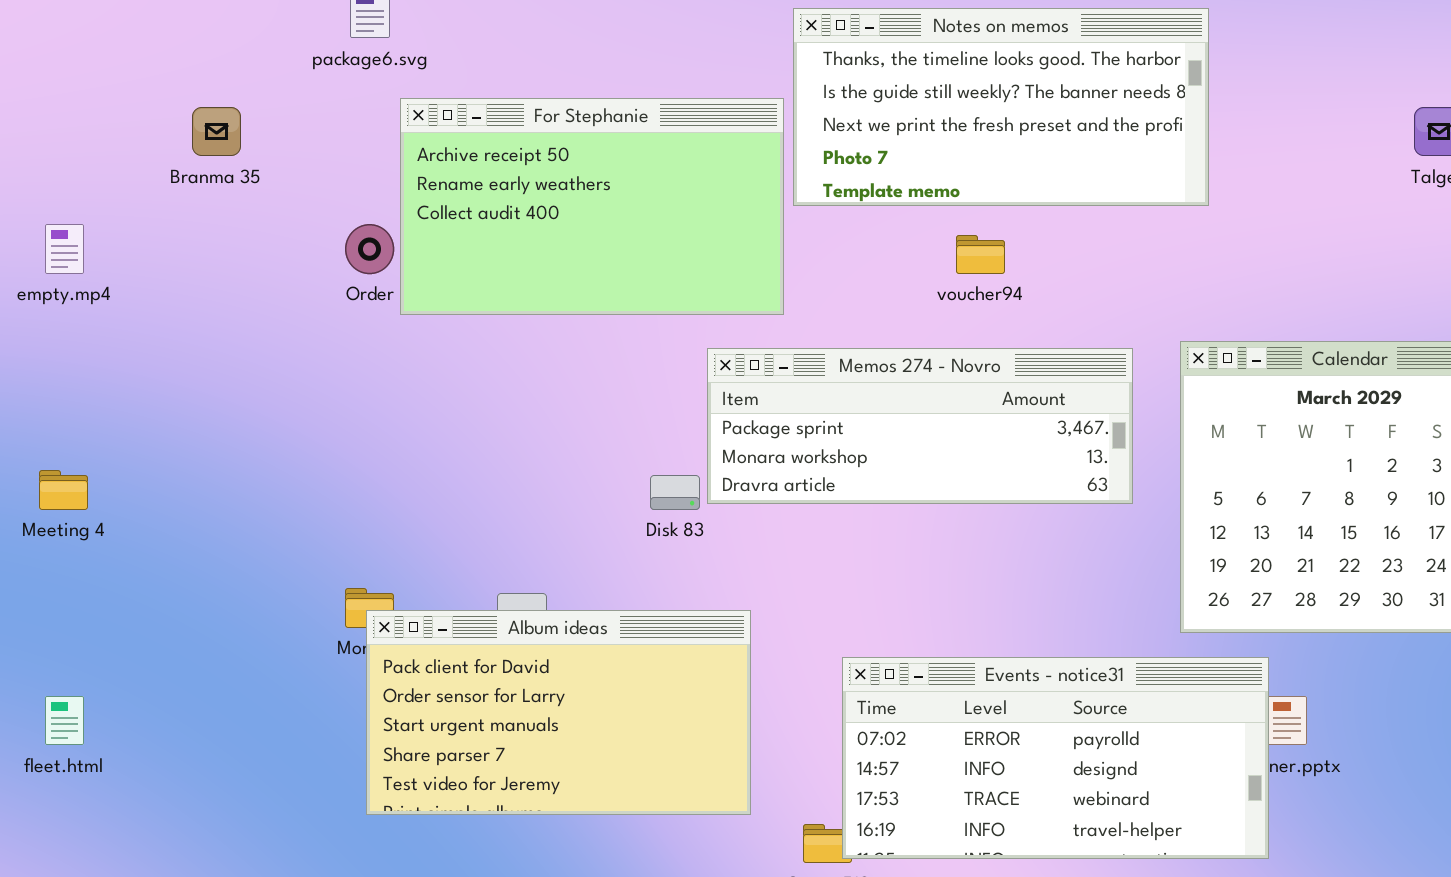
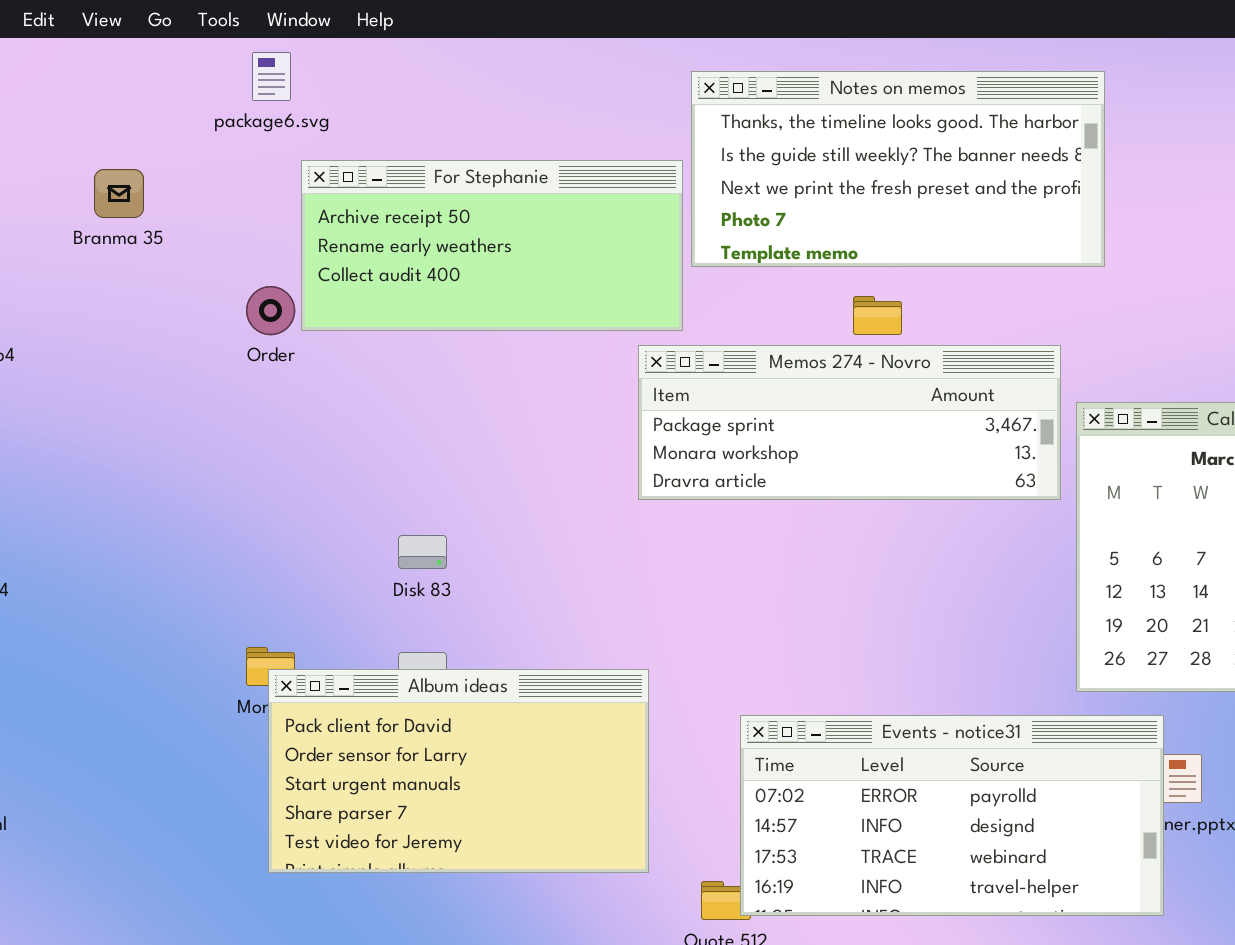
For Stephanie: [400,98,784,315] -> [301,160,683,331], resized
Memos 274 - Novro: [707,348,1133,504] -> [638,345,1061,500], moved
Disk 83: [650,475,700,510] -> [398,535,447,569], moved

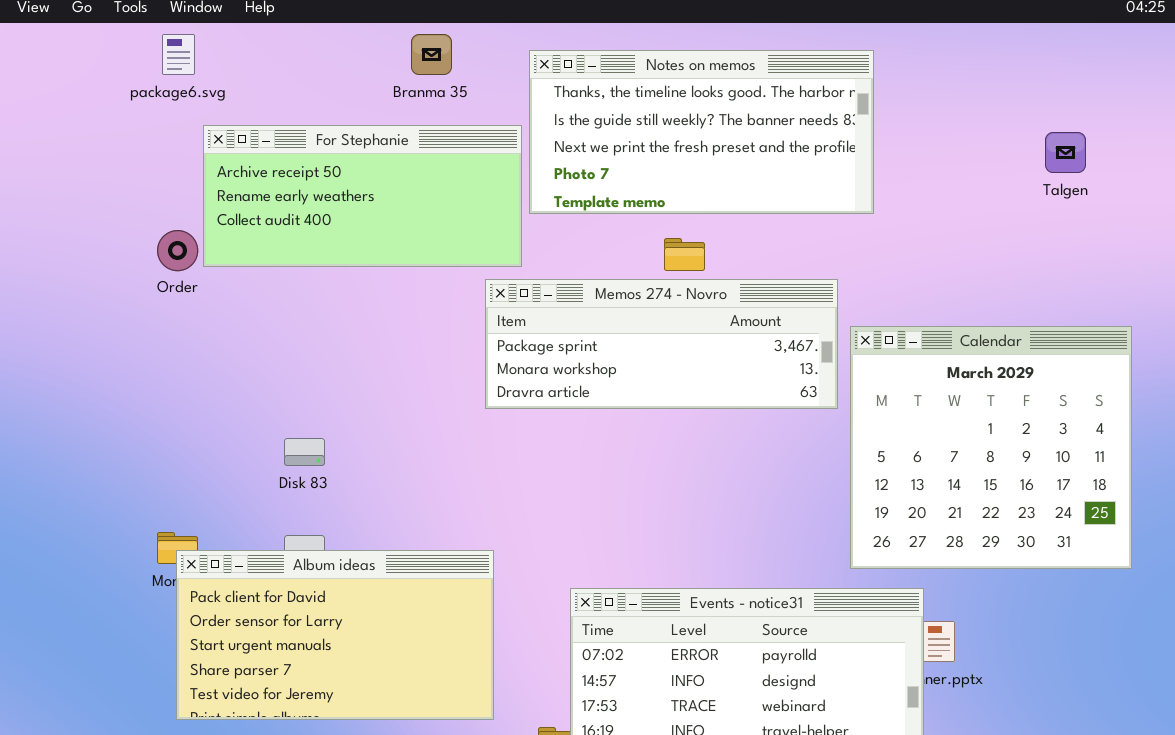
Branma 35: [94,169,144,218] -> [411,34,452,75], moved

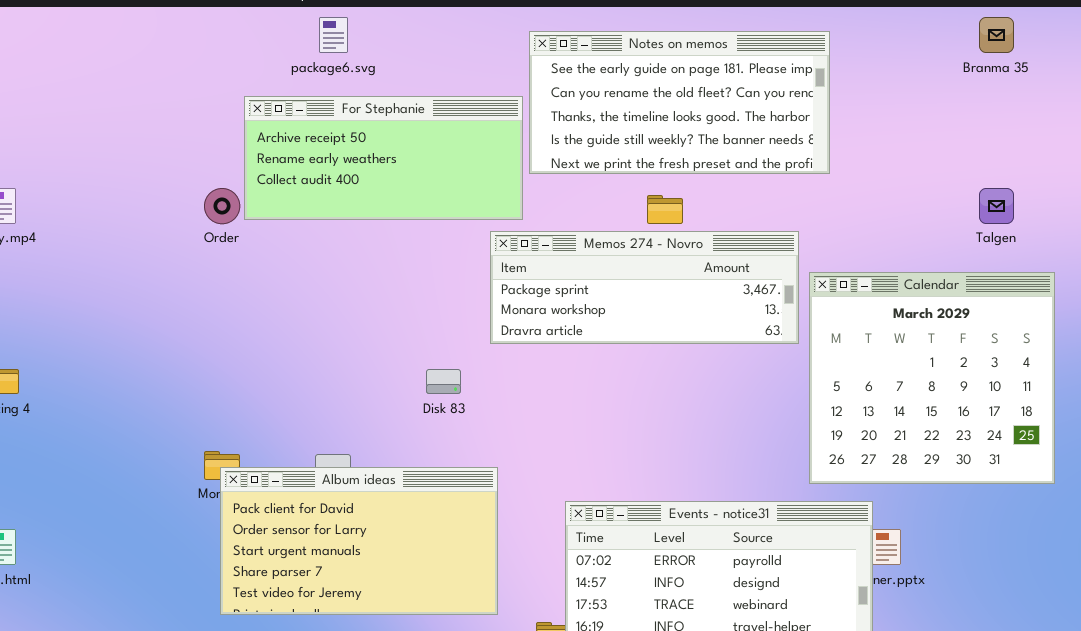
package6.svg: [162,34,195,75] -> [319,17,348,53], moved
Branma 35: [411,34,452,75] -> [979,17,1014,53], moved
Notes on memos: [529,50,874,214] -> [529,31,830,174], scrolled up 2 rows
Talgen: [1045,132,1086,173] -> [979,188,1014,224], moved
Disk 83: [284,438,325,466] -> [426,369,461,394], moved

